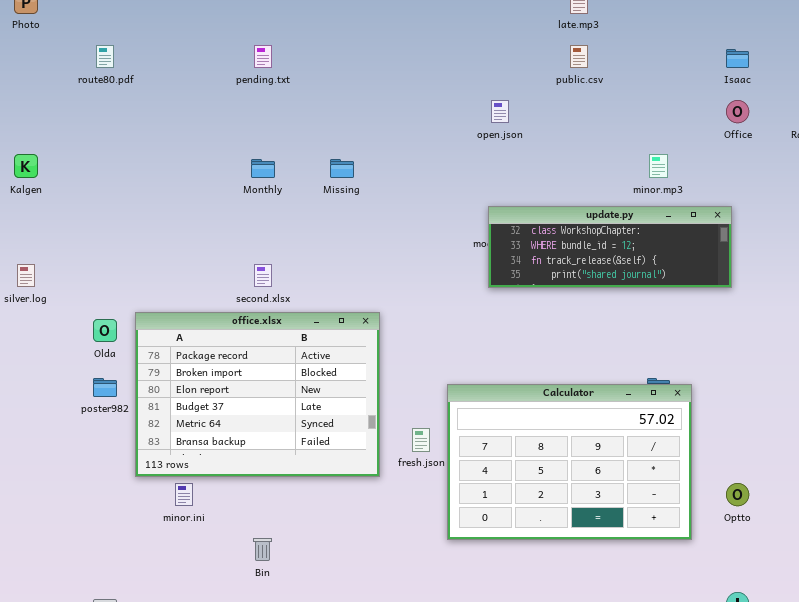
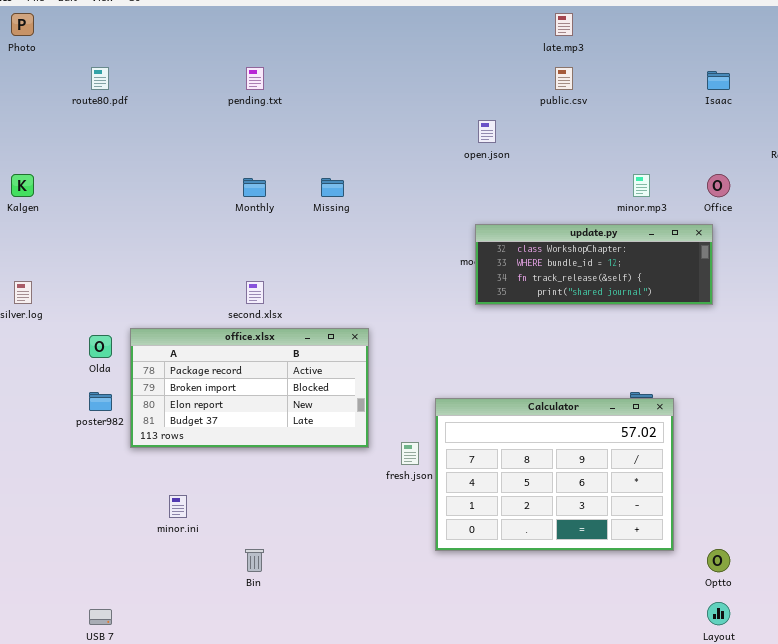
Office: [726,100,749,123] -> [707,174,730,197], moved
office.xlsx: [135,312,380,477] -> [130,328,369,448], resized
Optto: [726,483,749,506] -> [707,549,730,572], moved

